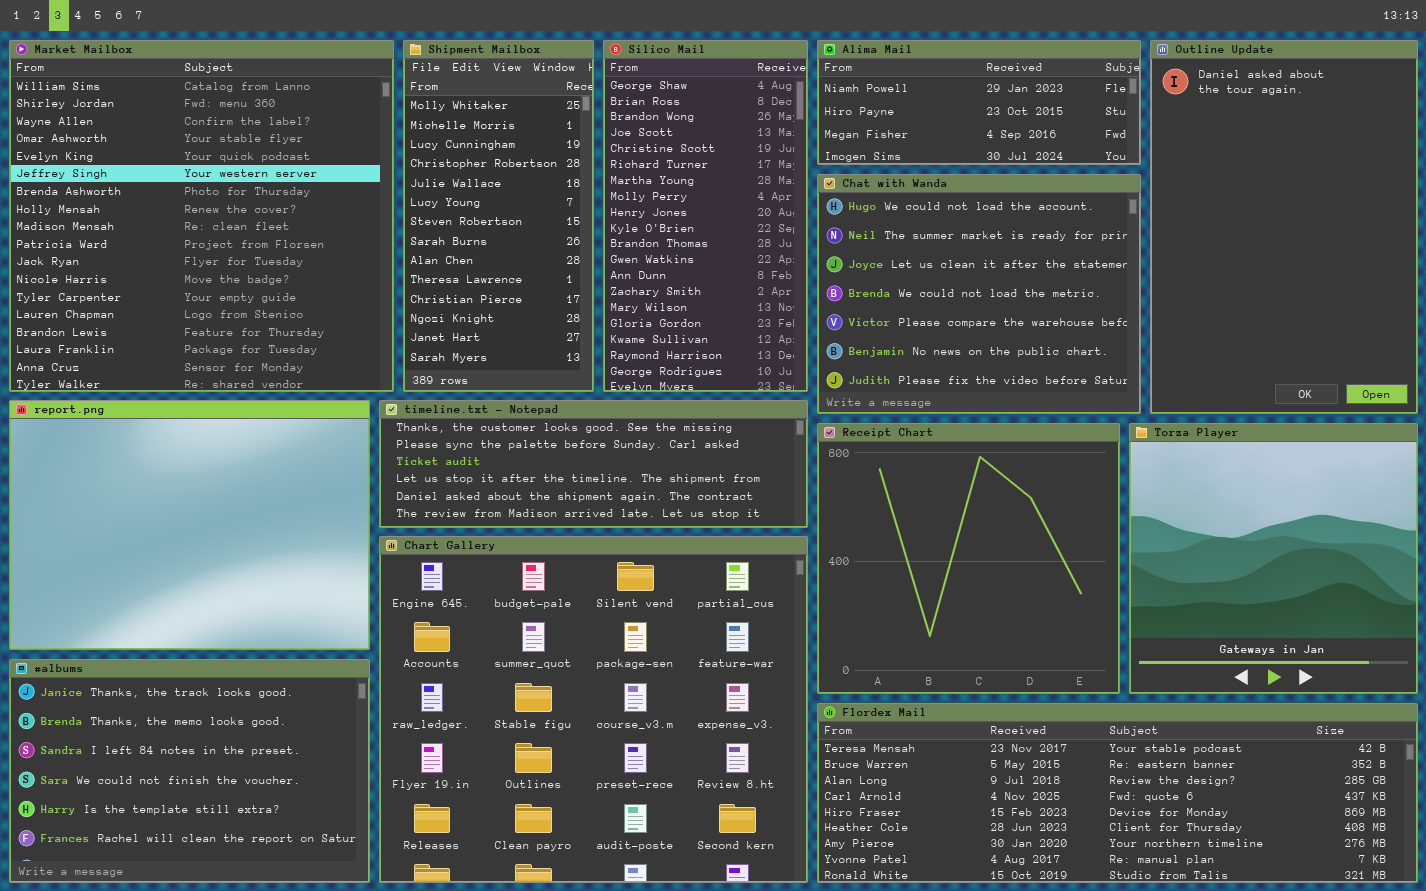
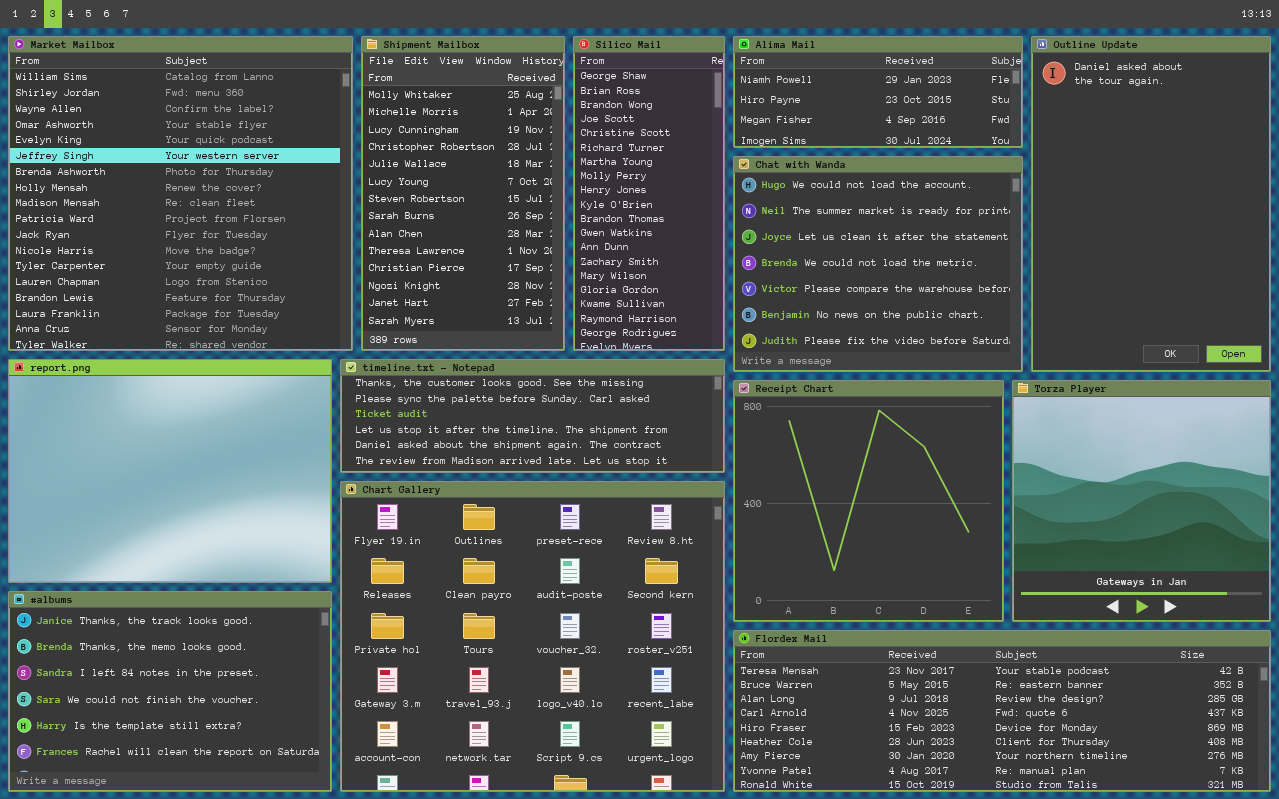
Shipment Mailbox: [403,40,594,392] -> [361,36,565,351], resized
Silico Mail: [603,40,808,392] -> [573,36,725,351], resized
Chart Gallery: [379,536,808,883] -> [340,481,725,792], scrolled down 3 rows

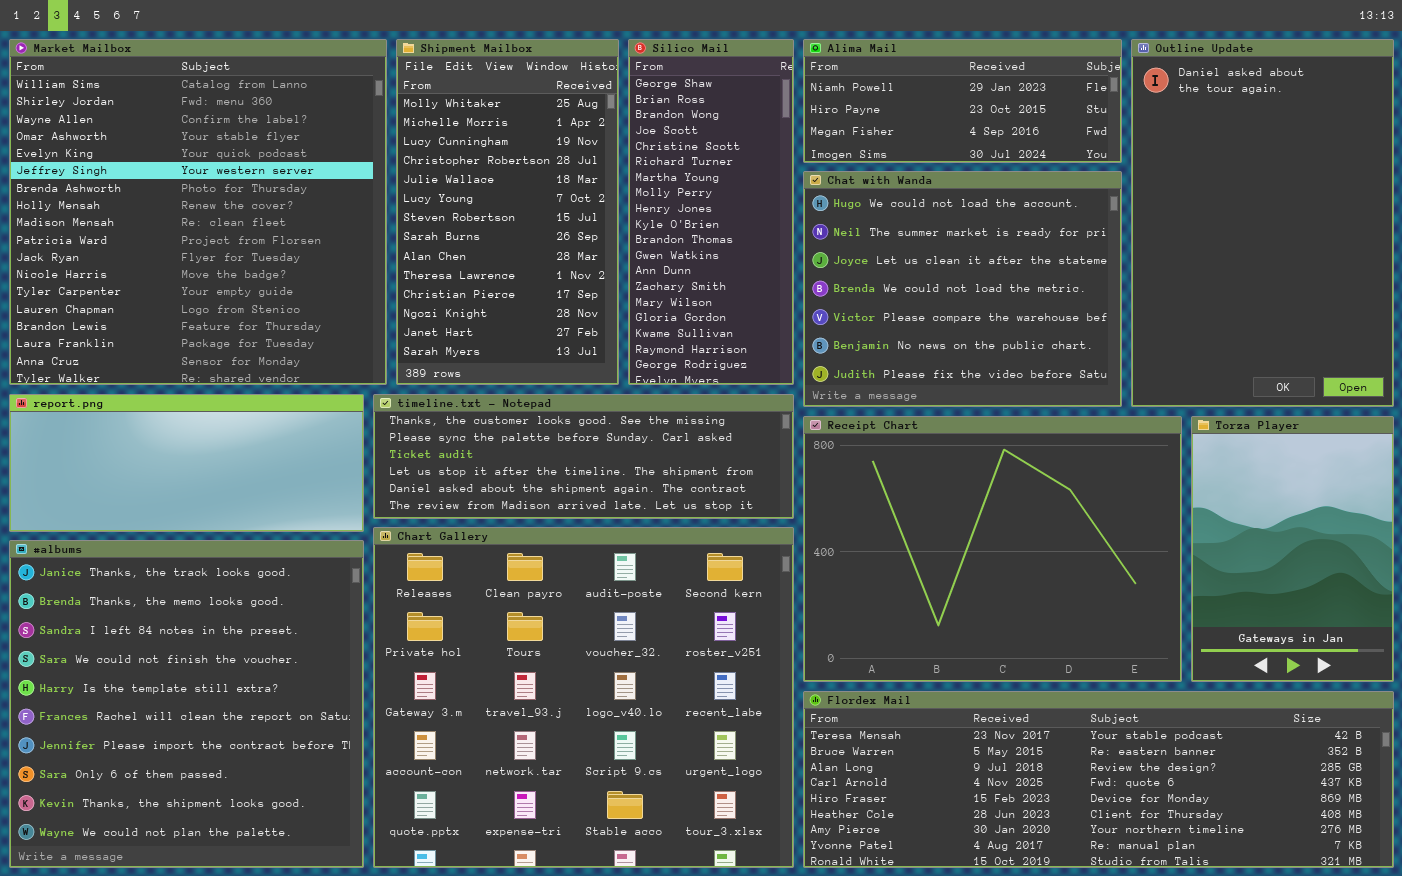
report.png: [8,359,332,583] -> [9,394,364,532], resized
Receipt Chart: [733,380,1004,622] -> [803,416,1182,682], resized
Torza Player: [1012,380,1271,622] -> [1191,416,1394,682], resized
Chart Gallery: [340,481,725,792] -> [373,527,794,868], scrolled down 1 row
#albums: [8,591,332,792] -> [9,540,364,868], resized

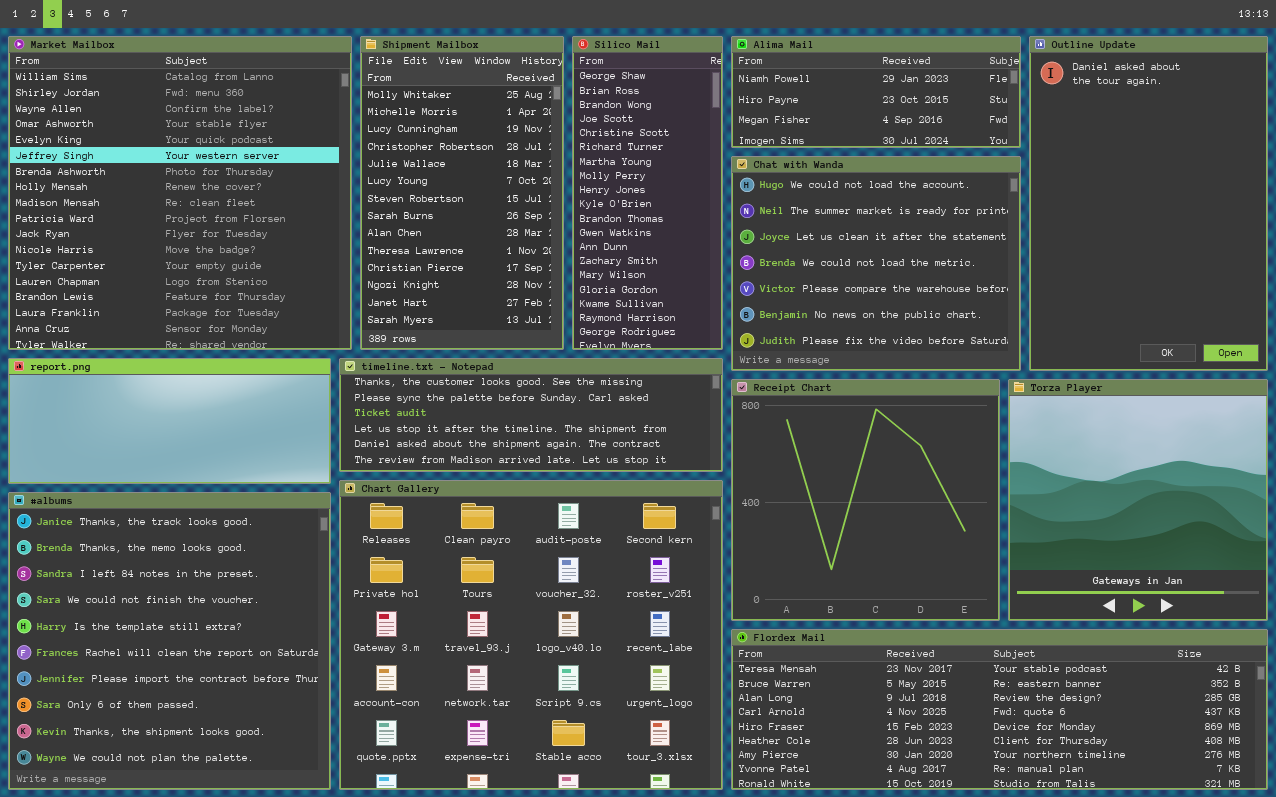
Receipt Chart: [803,416,1182,682] -> [731,379,1000,621], resized
Torza Player: [1191,416,1394,682] -> [1008,379,1268,621], resized

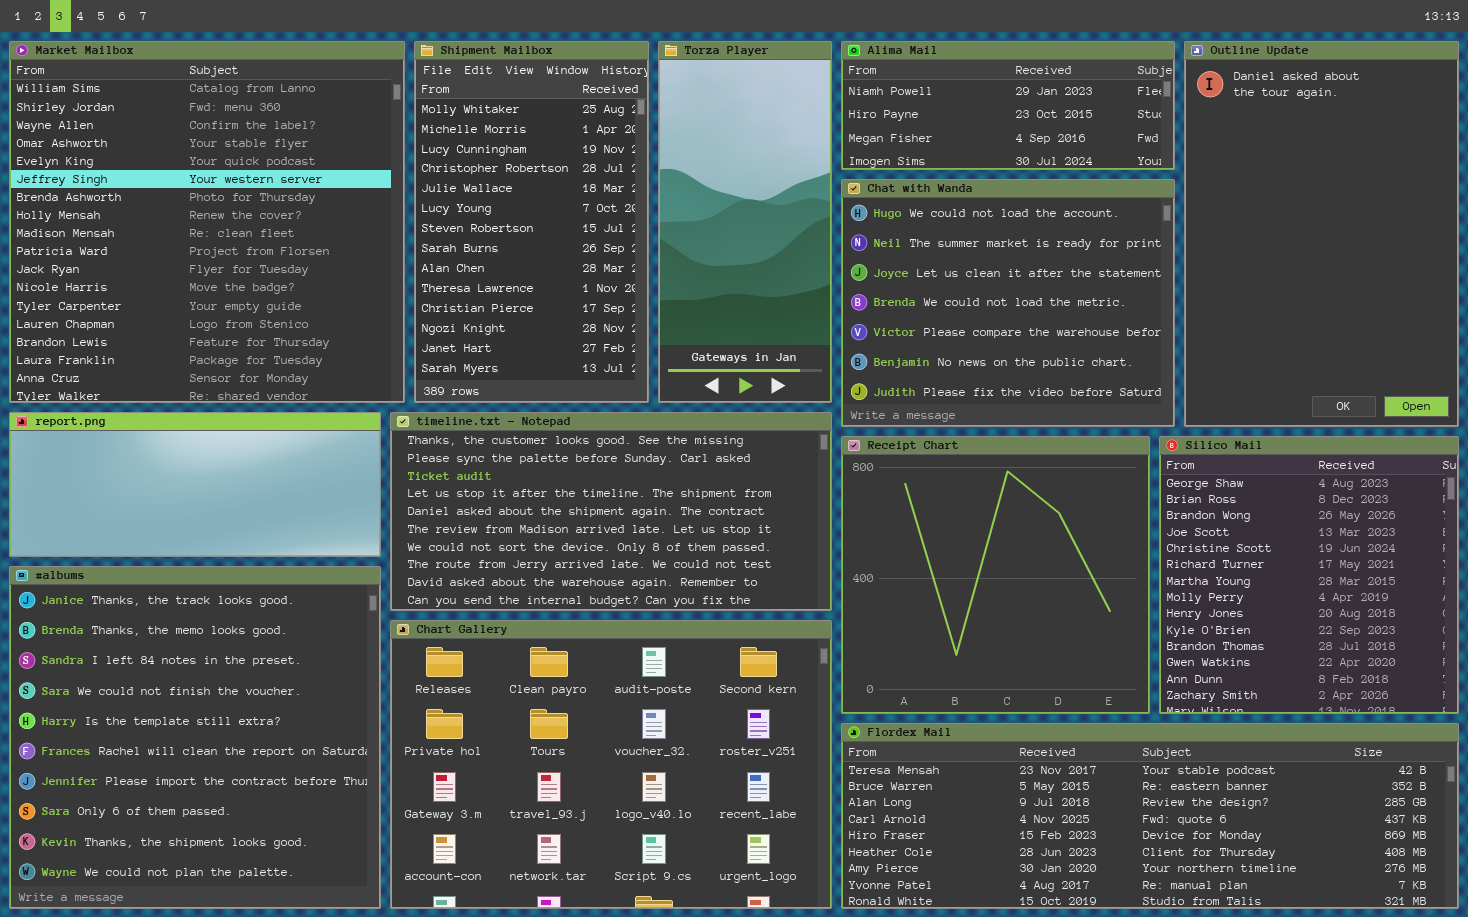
Silico Mail: [572,36,723,350] -> [1159,436,1459,714], moved, resized
timeline.txt - Notepad: [339,358,723,472] -> [390,412,832,611], resized
Torza Player: [1008,379,1268,621] -> [658,41,832,403], moved, resized
Chart Gallery: [339,480,723,790] -> [390,620,832,909], resized

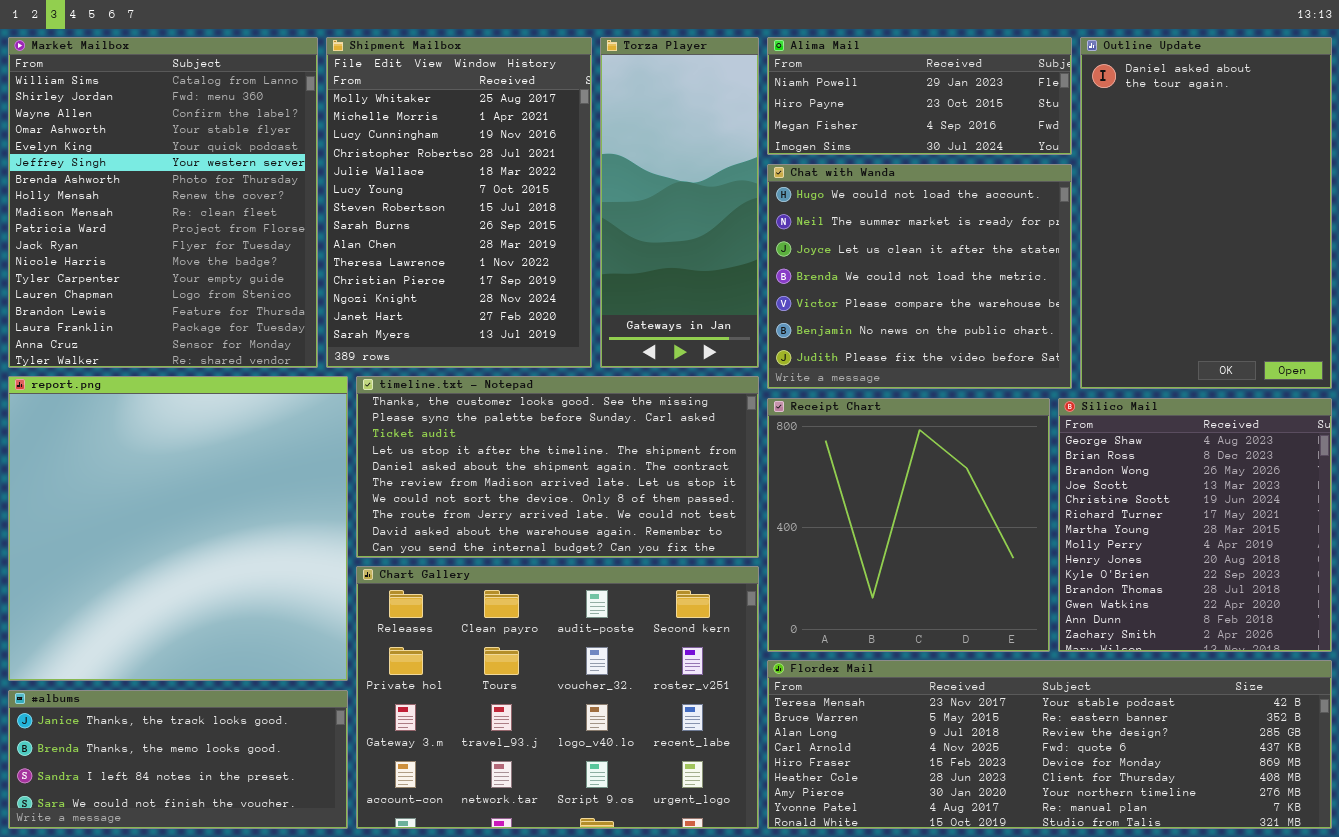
Market Mailbox: [9,41,405,403] -> [8,37,318,368], resized
Shipment Mailbox: [414,41,649,403] -> [326,37,592,368], resized
report.png: [9,412,381,557] -> [8,376,348,681], resized
#albums: [9,566,381,909] -> [8,690,348,829], resized

